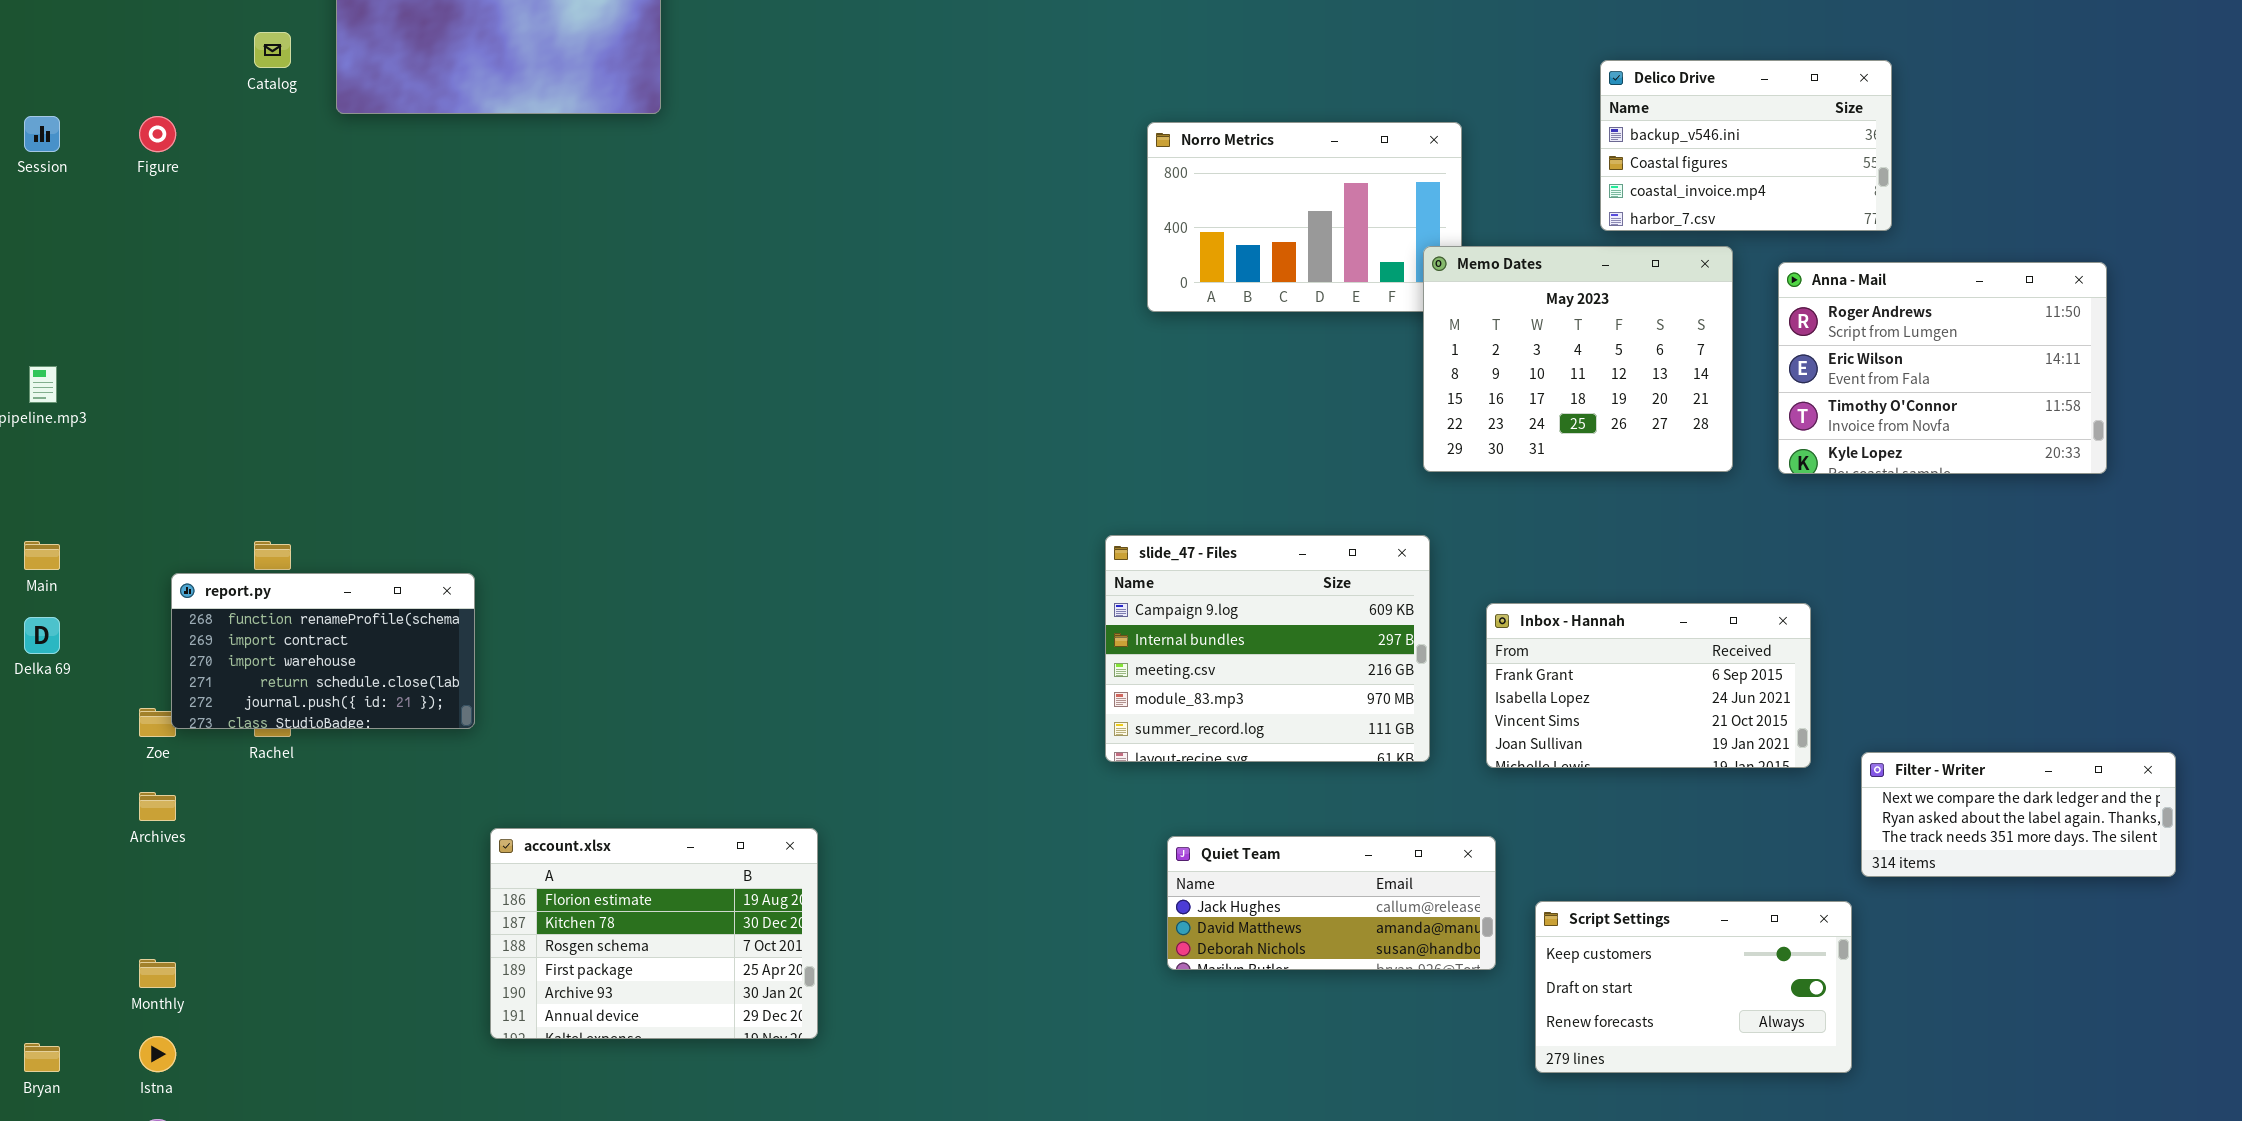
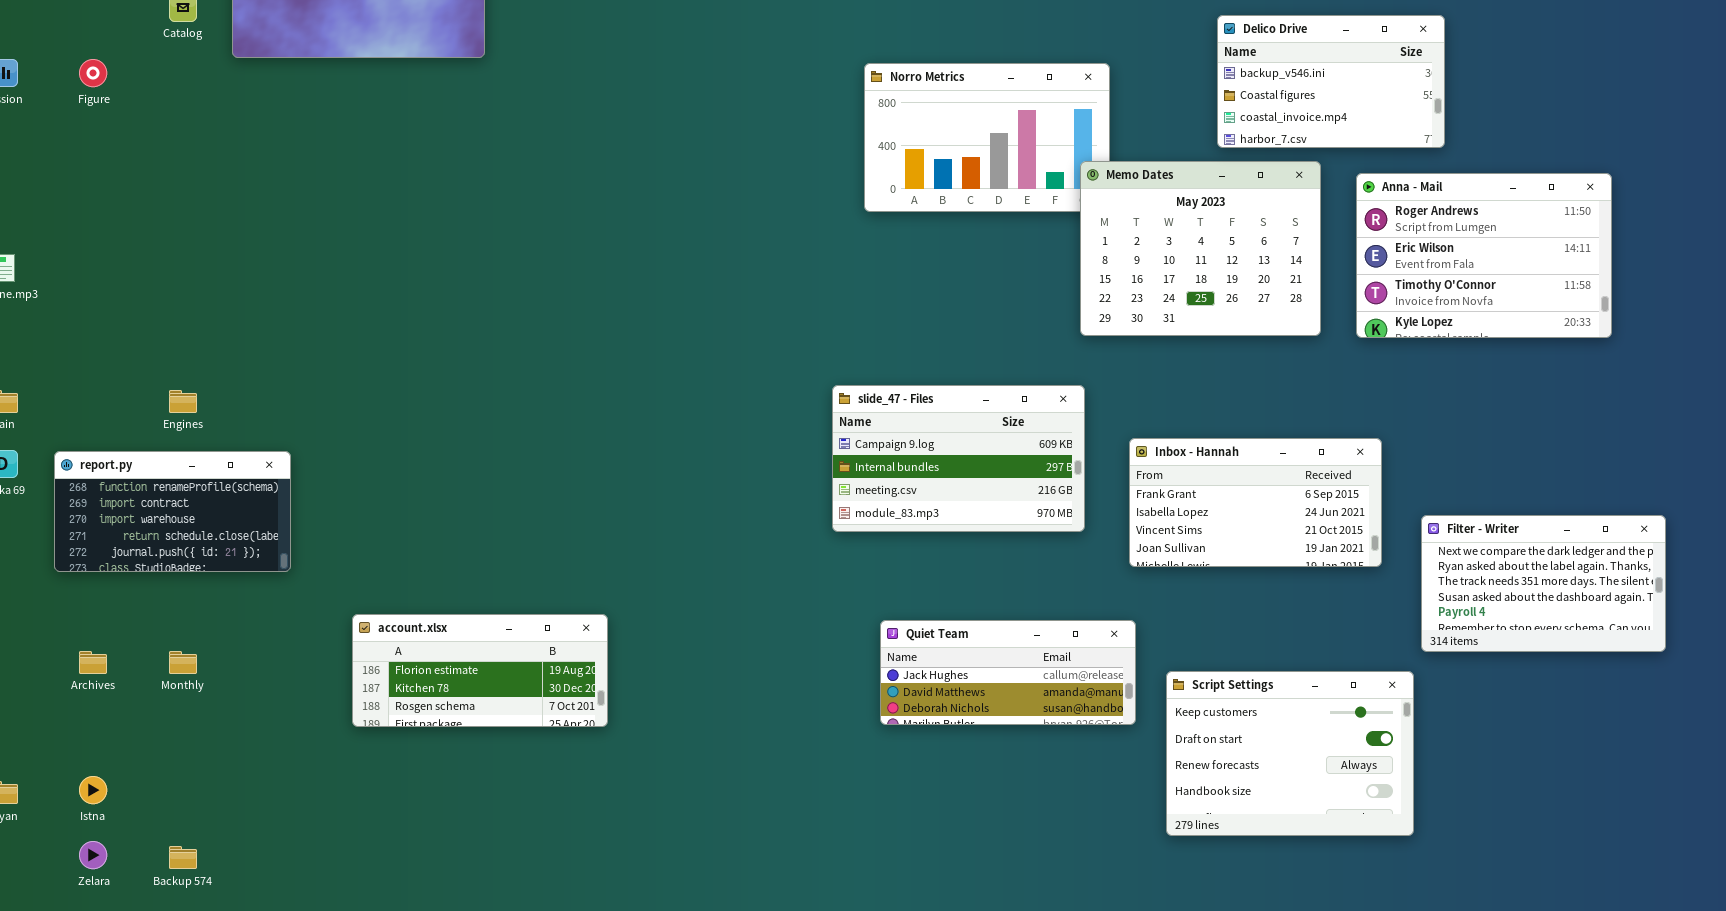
slide_47 - Files: [1105,535,1430,762] -> [832,385,1085,532], resized
report.py: [171,573,475,729] -> [54,451,291,572], moved
Filter - Writer: [1861,752,2176,877] -> [1421,515,1666,652], resized
Archives: [139,792,176,821] -> [79,651,107,674], moved
account.xlsx: [490,828,818,1039] -> [352,614,608,727], resized
Script Settings: [1535,901,1852,1073] -> [1166,671,1414,836], resized
Monthly: [139,959,176,988] -> [169,651,197,674], moved

